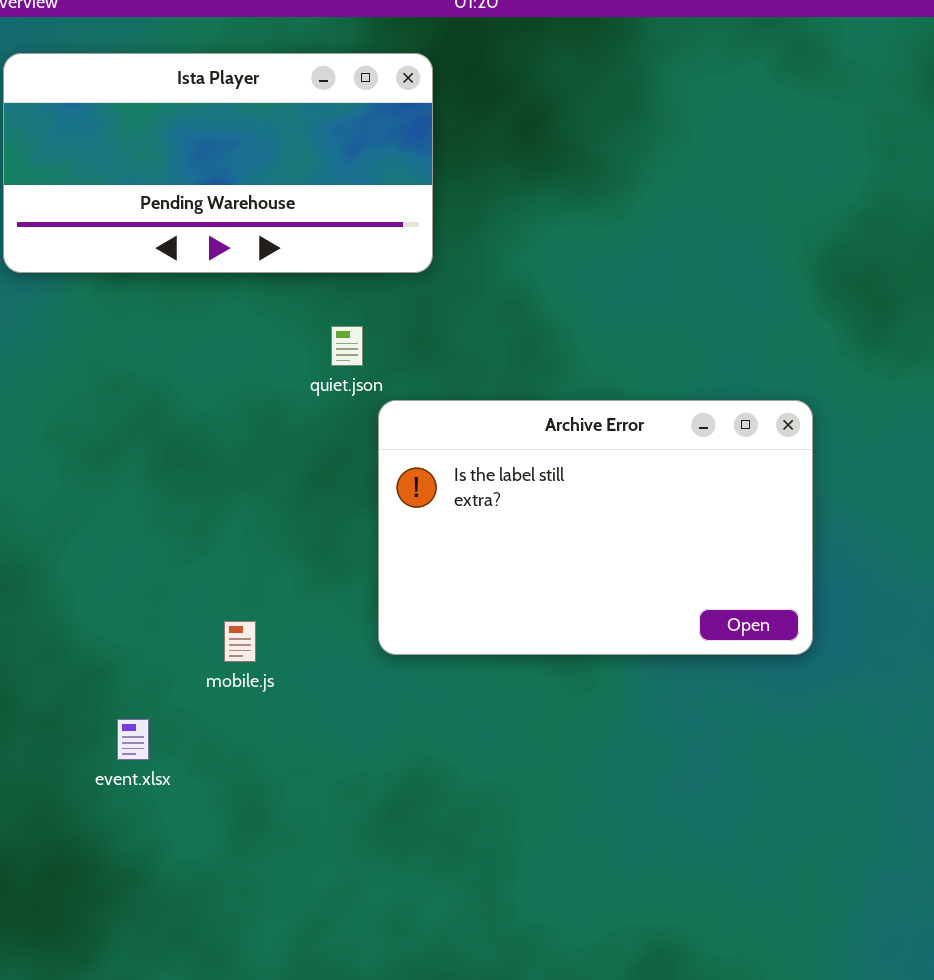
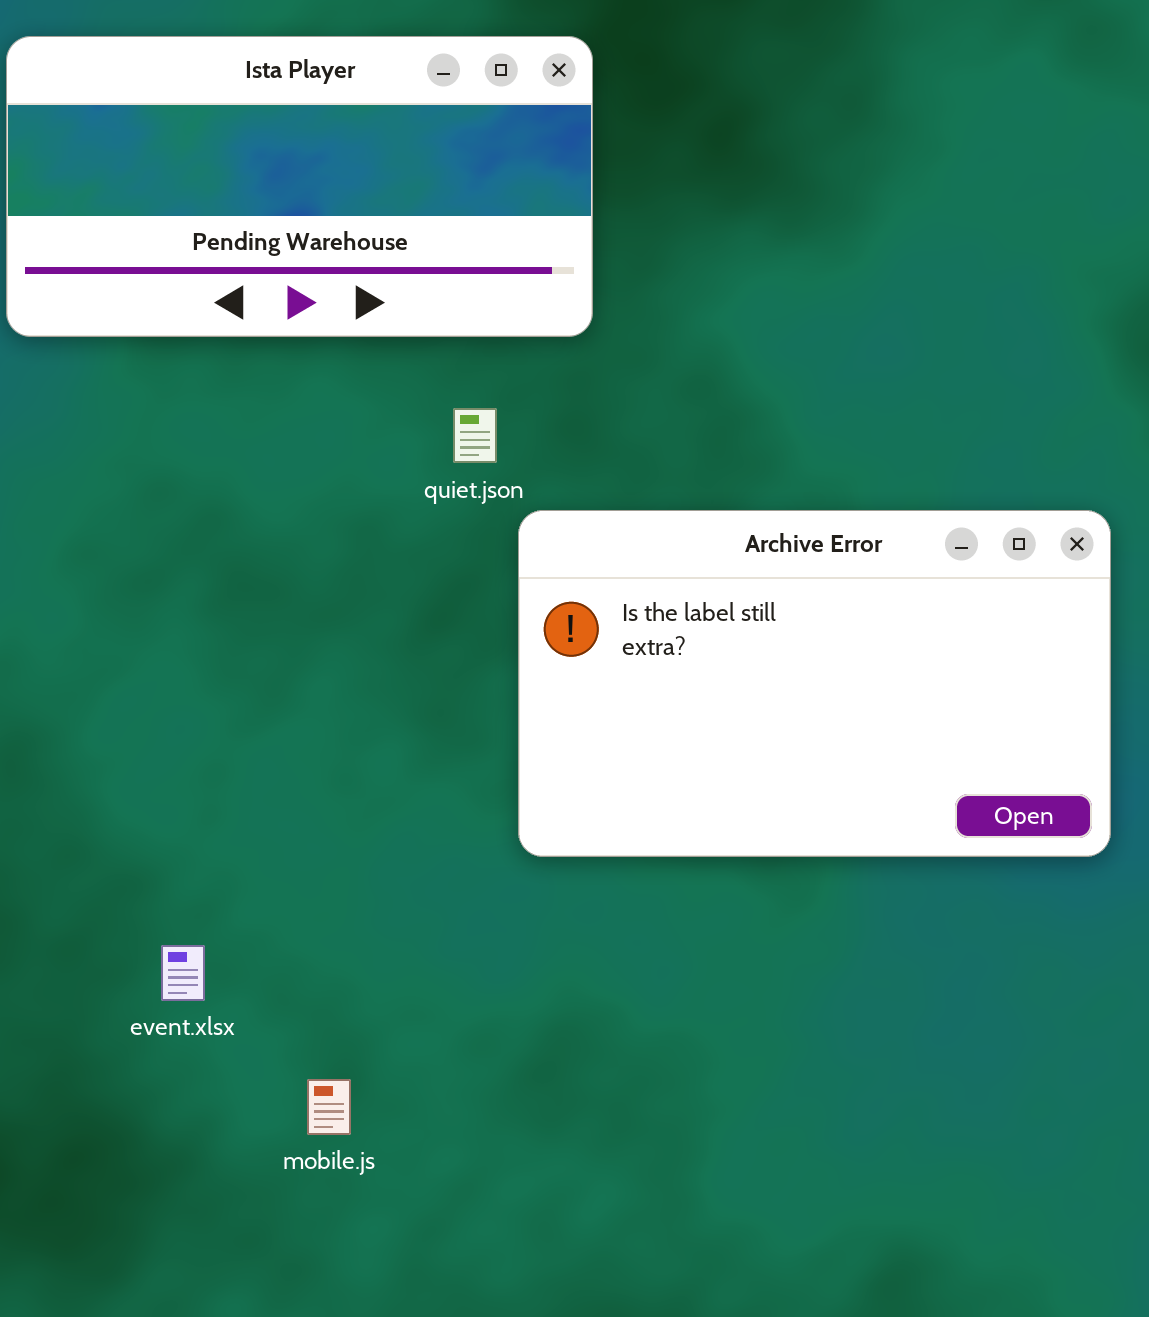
mobile.js: [224,621,256,662] -> [307,1079,351,1135], moved

